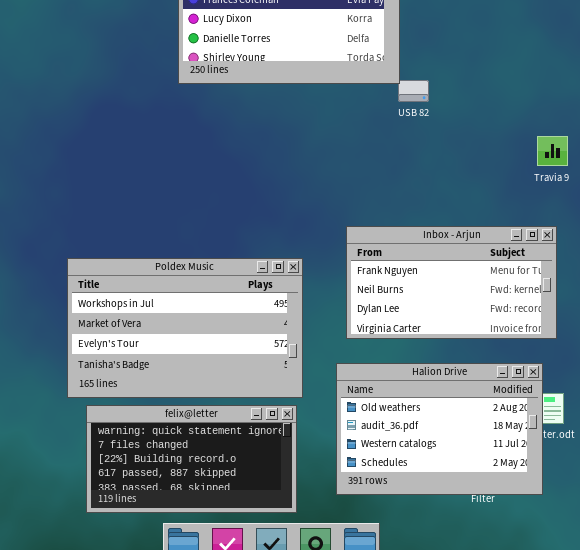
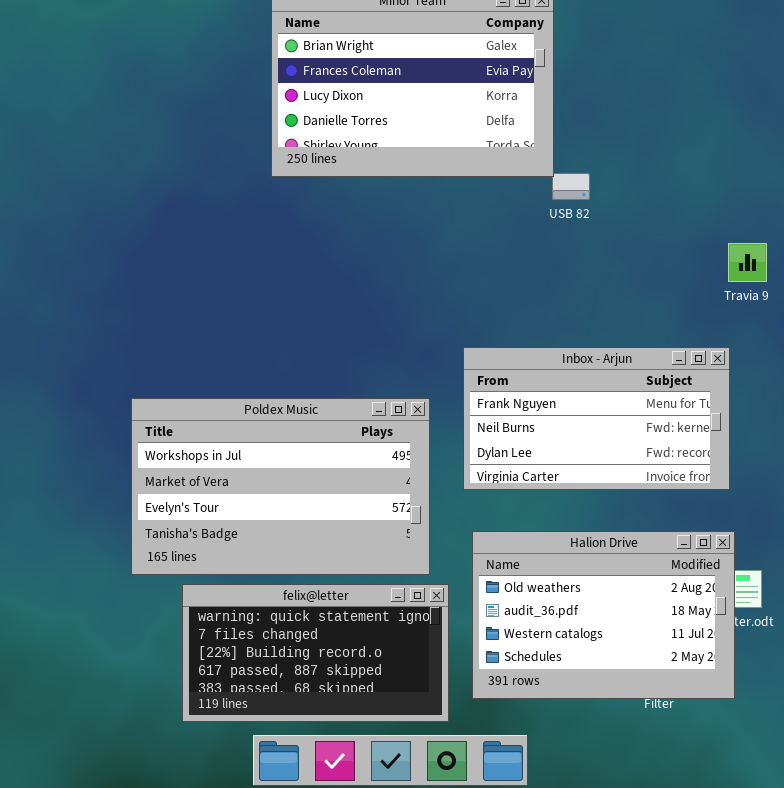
Inbox - Arjun: [346,226,557,339] -> [463,347,730,490], moved
felix@letter: [86,405,297,513] -> [182,584,449,722], moved

